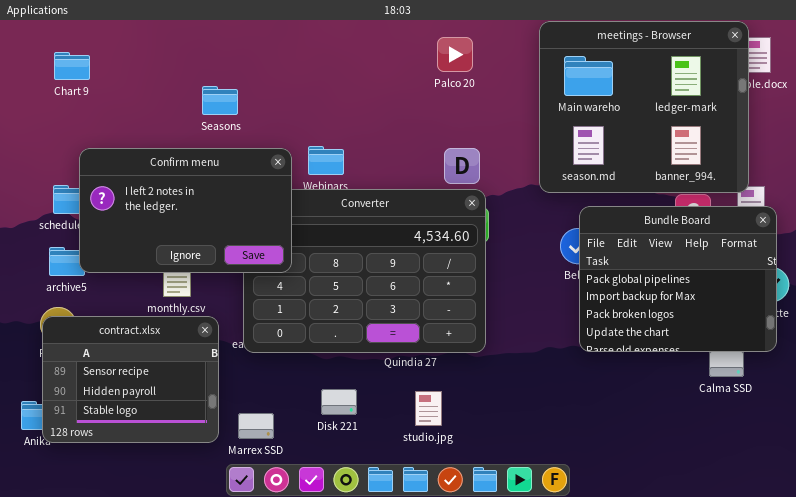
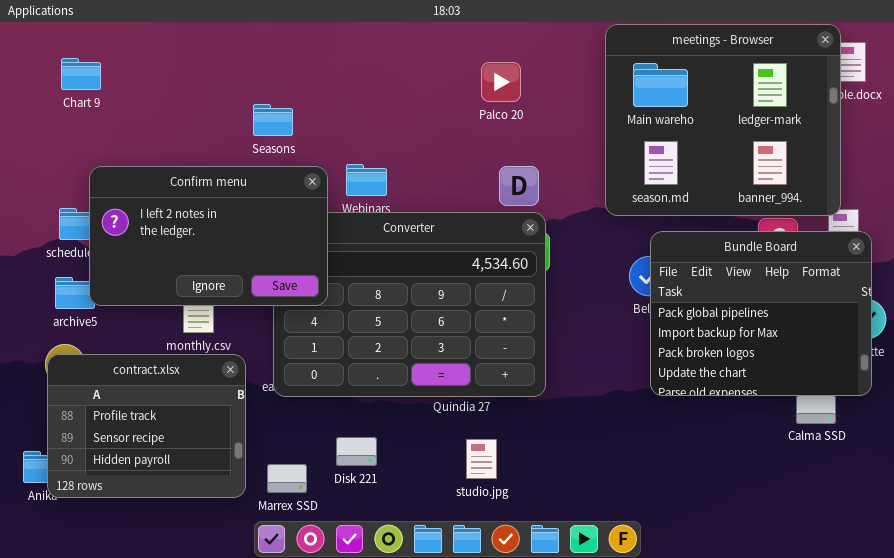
Palco 20: [437,37,473,72] -> [481,62,521,102], moved
Seasons: [202,86,238,115] -> [253,104,293,136], moved
contract.xlsx: [42,316,219,443] -> [47,354,246,498], scrolled up 1 row
Disk 221: [321,389,357,415] -> [336,437,377,466], moved

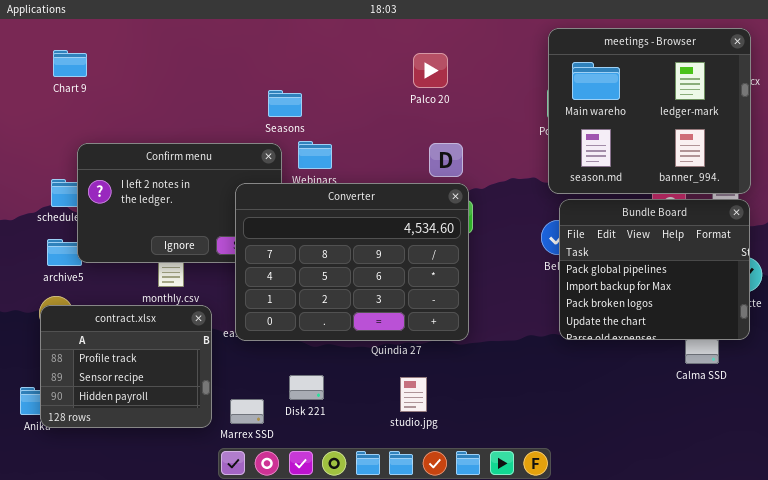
meetings - Browser: [605,24,841,216] -> [548,28,751,194], moved
Seasons: [253,104,293,136] -> [268,90,302,117], moved
Converter: [273,212,546,397] -> [235,183,469,341], raised

